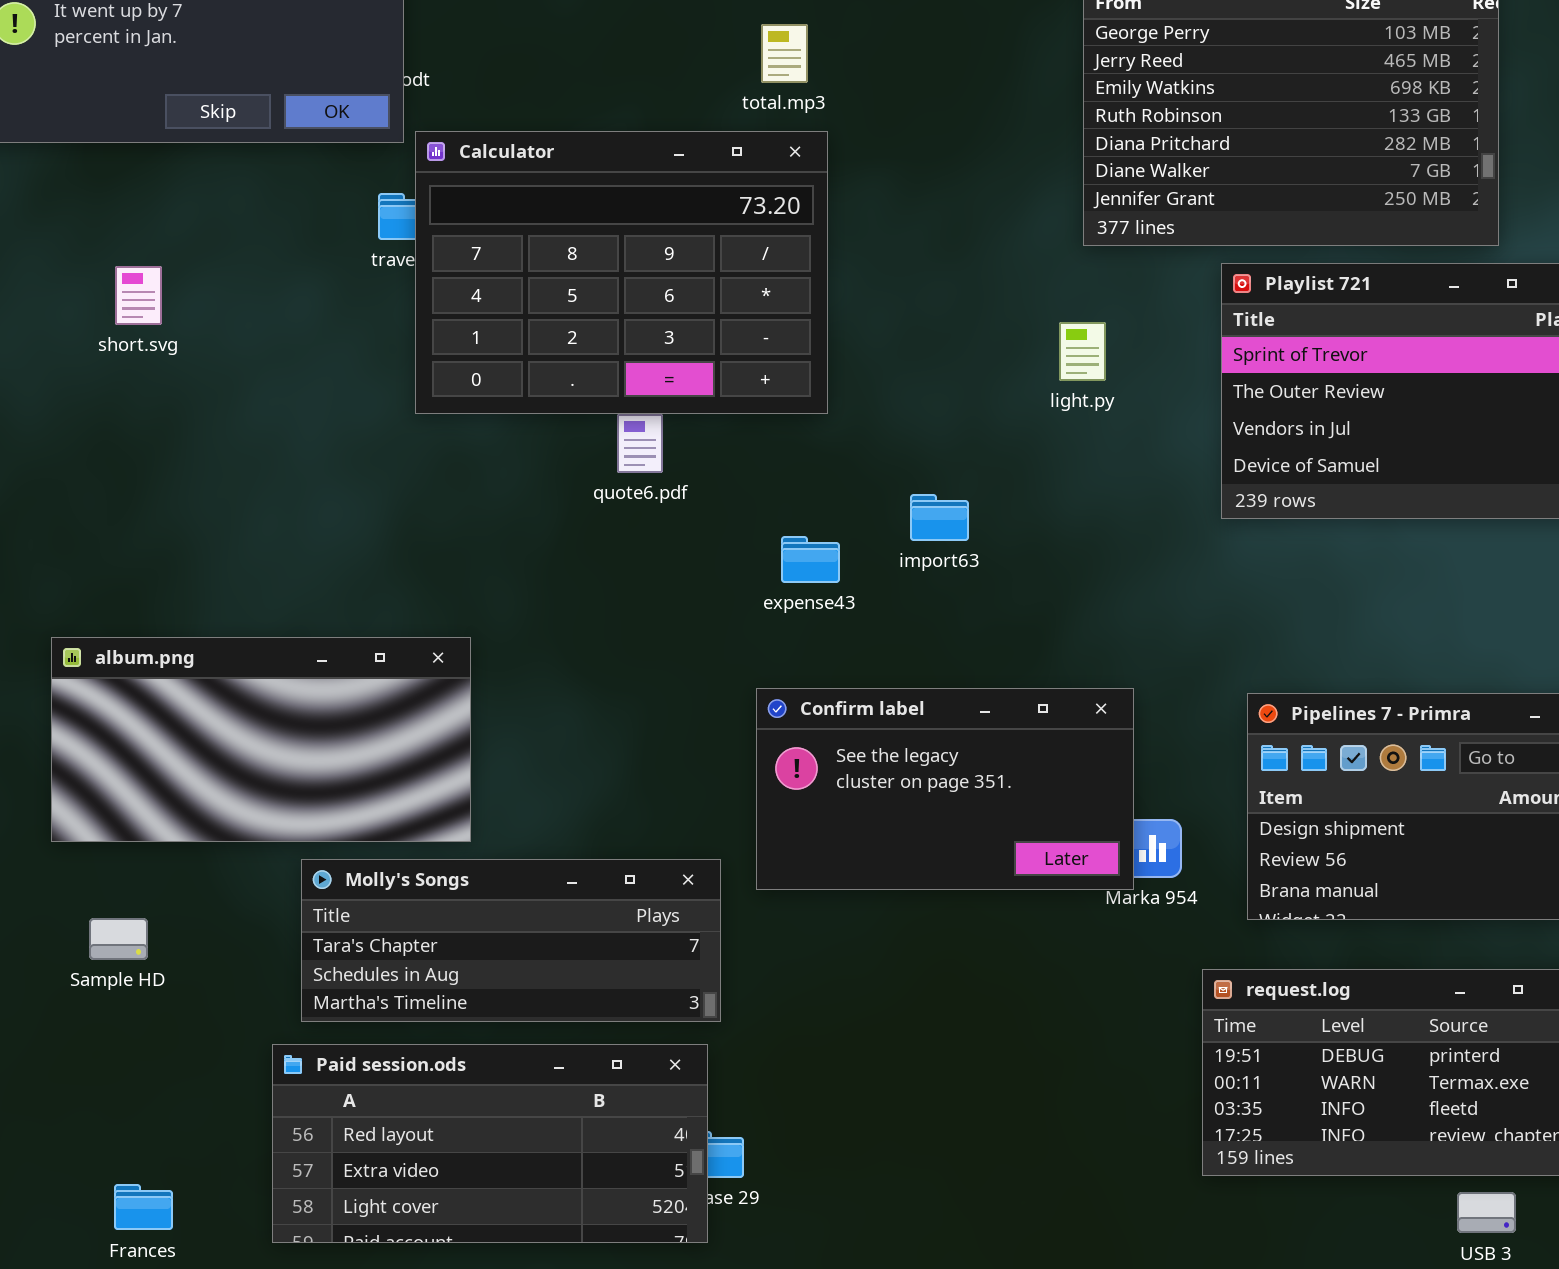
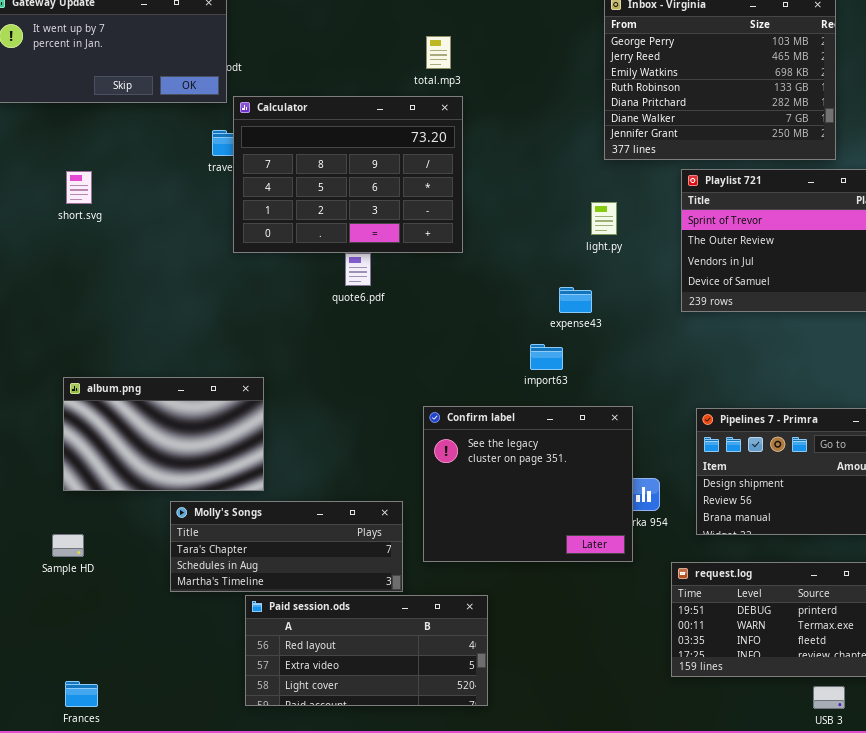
import63: [910,494,969,541] -> [530,344,563,370], moved
expense43: [781,536,840,583] -> [559,287,592,313], moved
album.png: [51,637,471,842] -> [63,377,264,491], resized
Confirm label: [756,688,1134,890] -> [423,406,633,562], resized
Paid session.ods: [272,1044,708,1243] -> [245,595,488,706], moved

